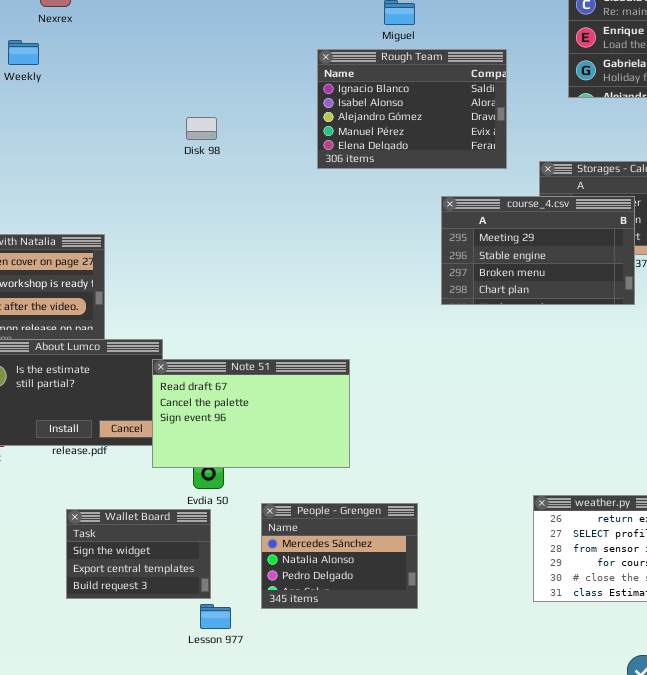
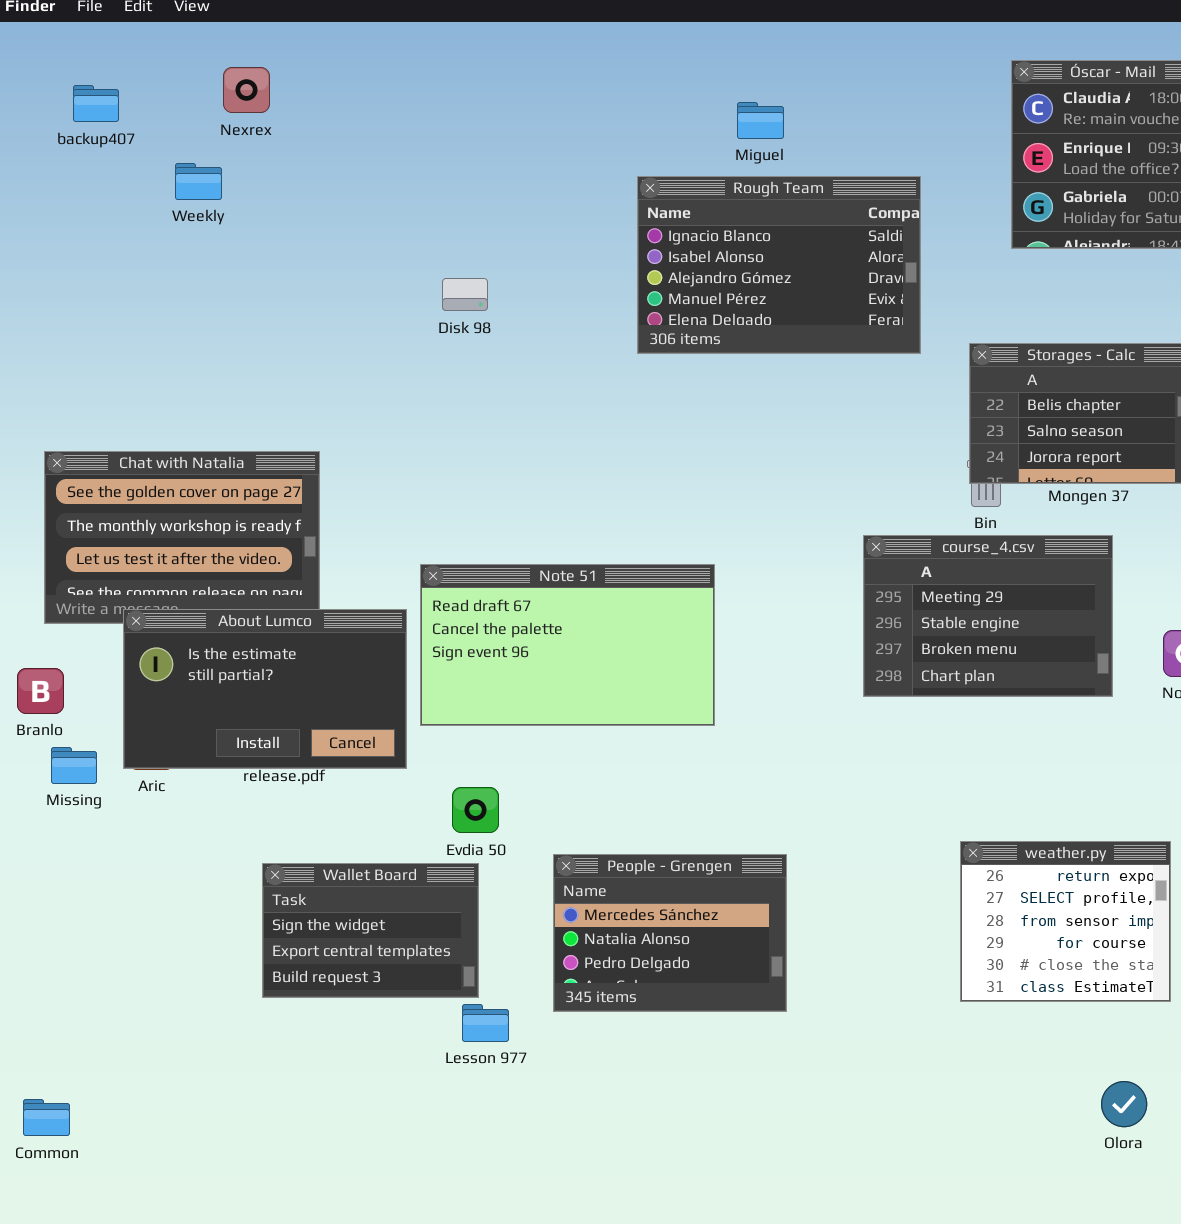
course_4.csv: [441,196,635,305] -> [863,535,1113,697], moved, resized
Note 51: [152,359,350,468] -> [420,564,715,726], moved

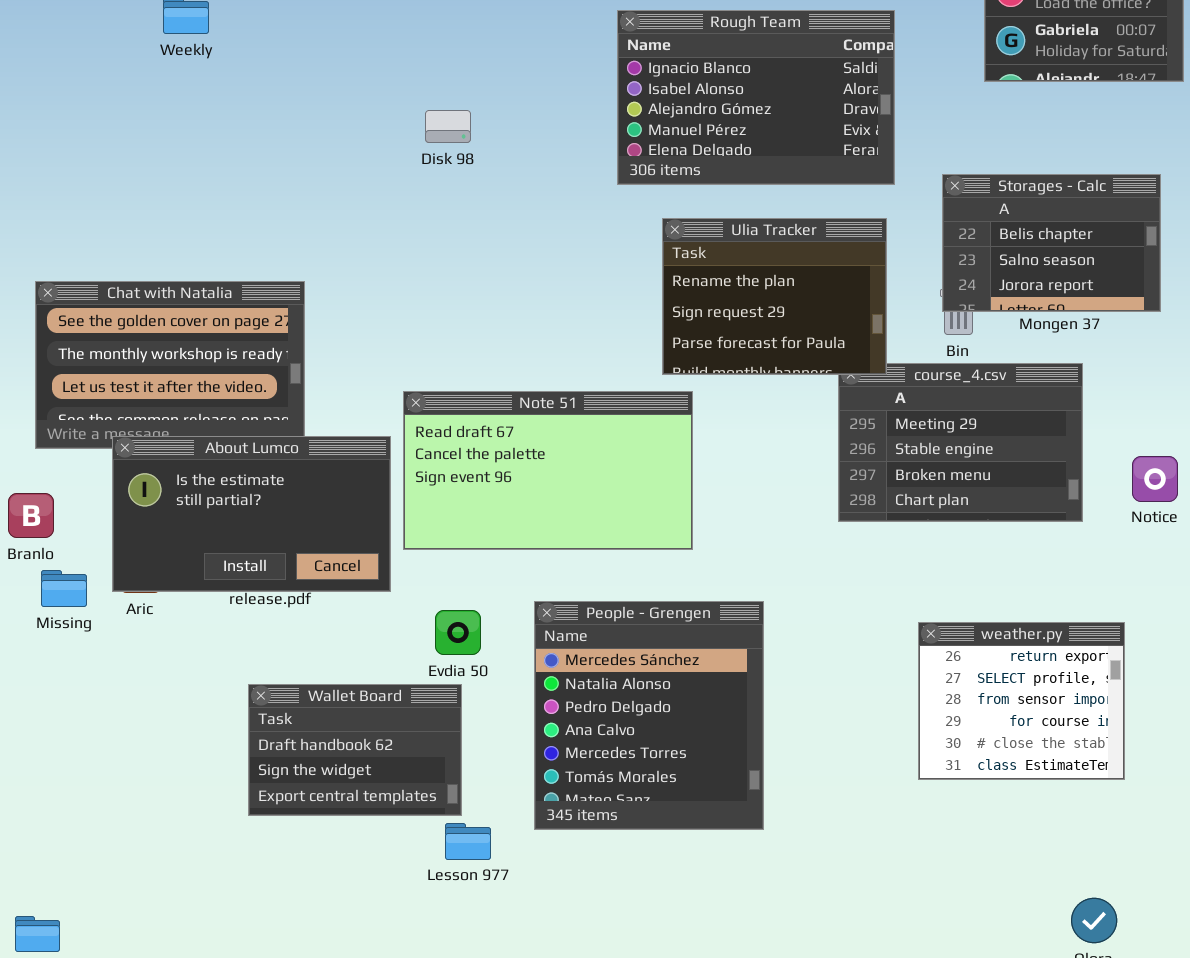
Ulia Tracker: none -> [662,218,887,375], opened
weather.py: [960,841,1171,1002] -> [918,622,1125,780], moved
People - Grengen: [553,854,787,1012] -> [534,601,764,830], resized
Wallet Board: [262,863,479,998] -> [248,684,462,816], scrolled up 1 row

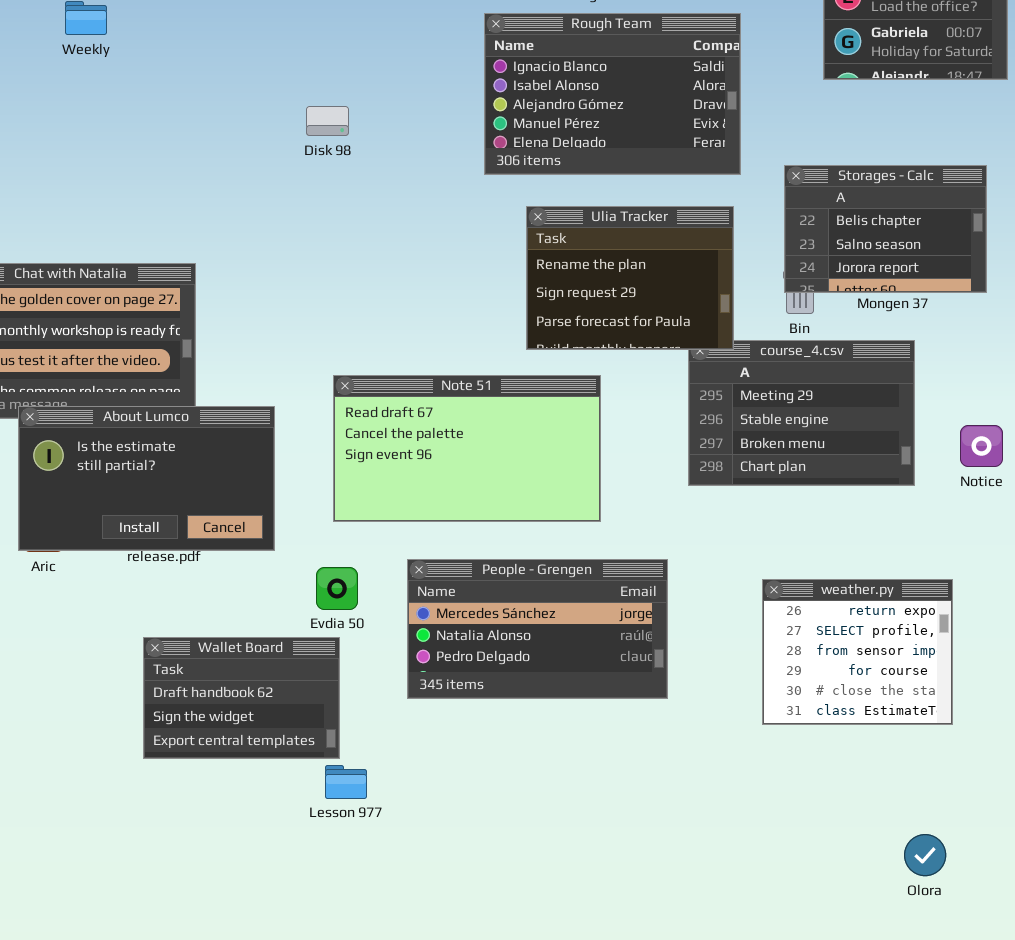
Note 51: [403,391,693,550] -> [333,375,601,522], moved
People - Grengen: [534,601,764,830] -> [407,559,668,699], resized

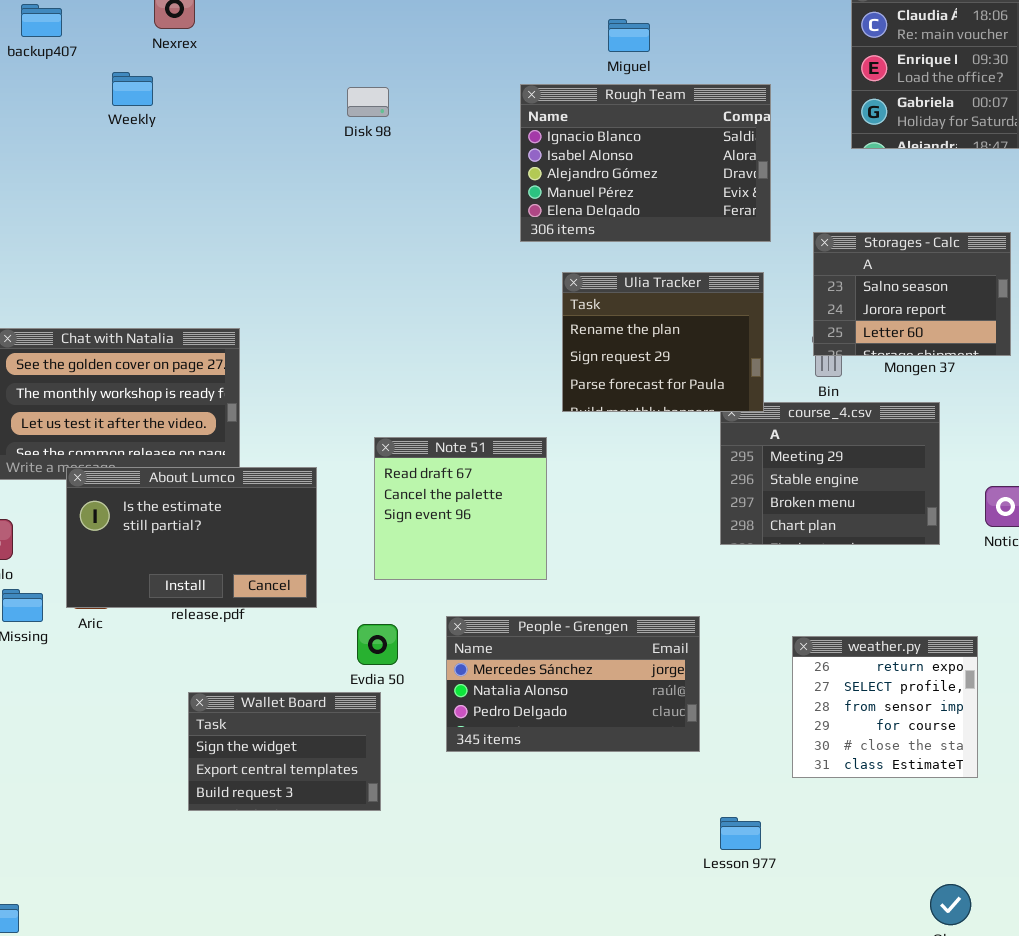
Disk 98: [306,106,349,136] -> [347,87,389,117], moved
Storages - Calc: [784,165,987,293] -> [813,232,1011,356], scrolled down 1 row
Note 51: [333,375,601,522] -> [374,437,547,580], resized
Wallet Board: [143,637,340,759] -> [188,692,381,811], scrolled down 1 row
Lesson 977: [325,765,367,799] -> [720,817,761,850], moved

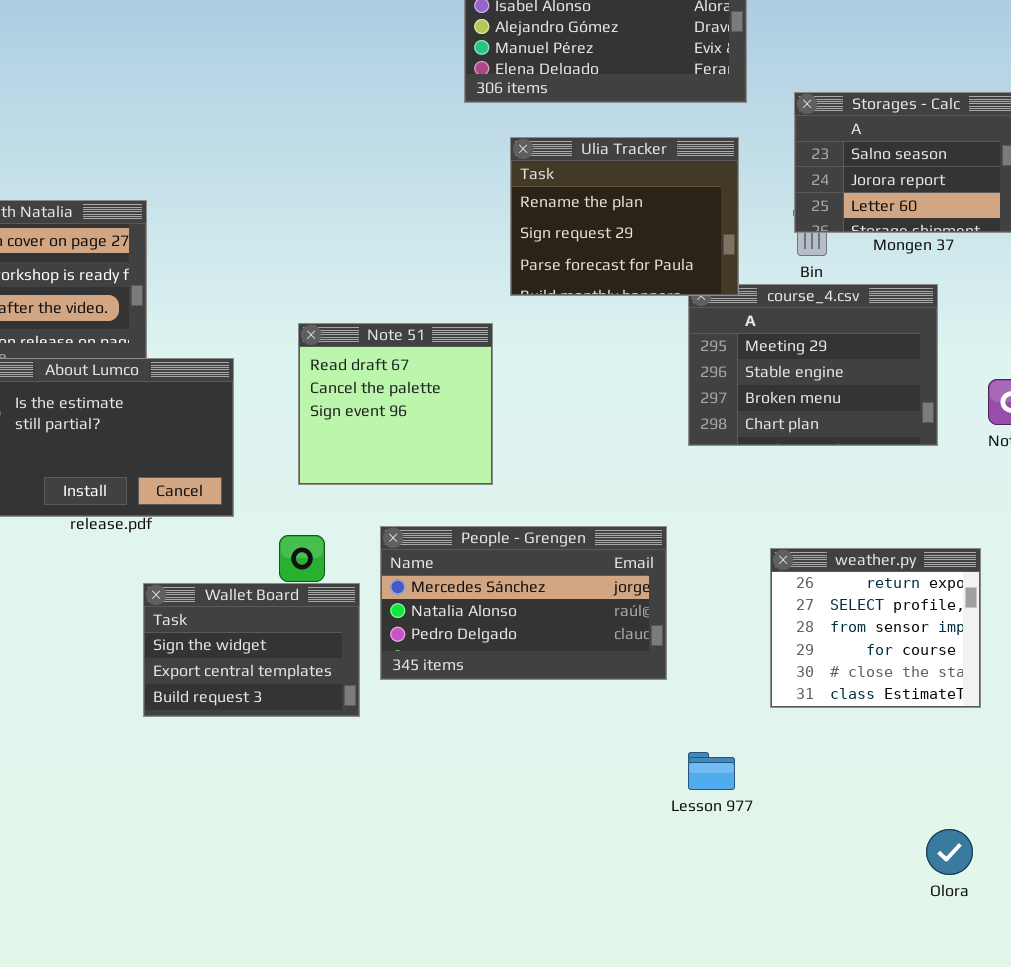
Wallet Board: [188,692,381,811] -> [143,583,360,717], moved

